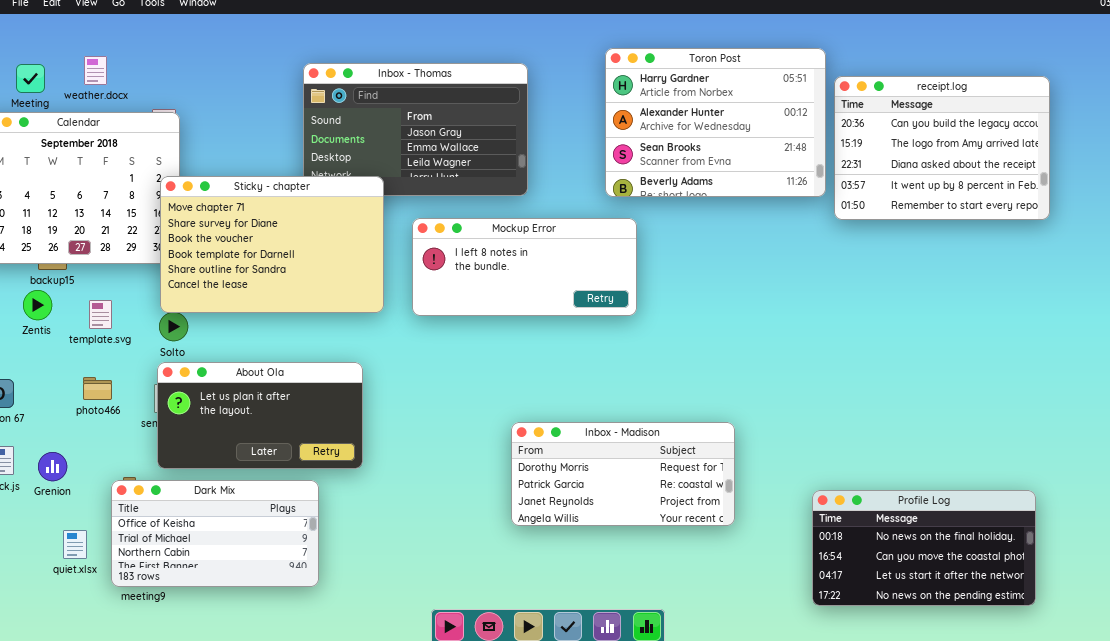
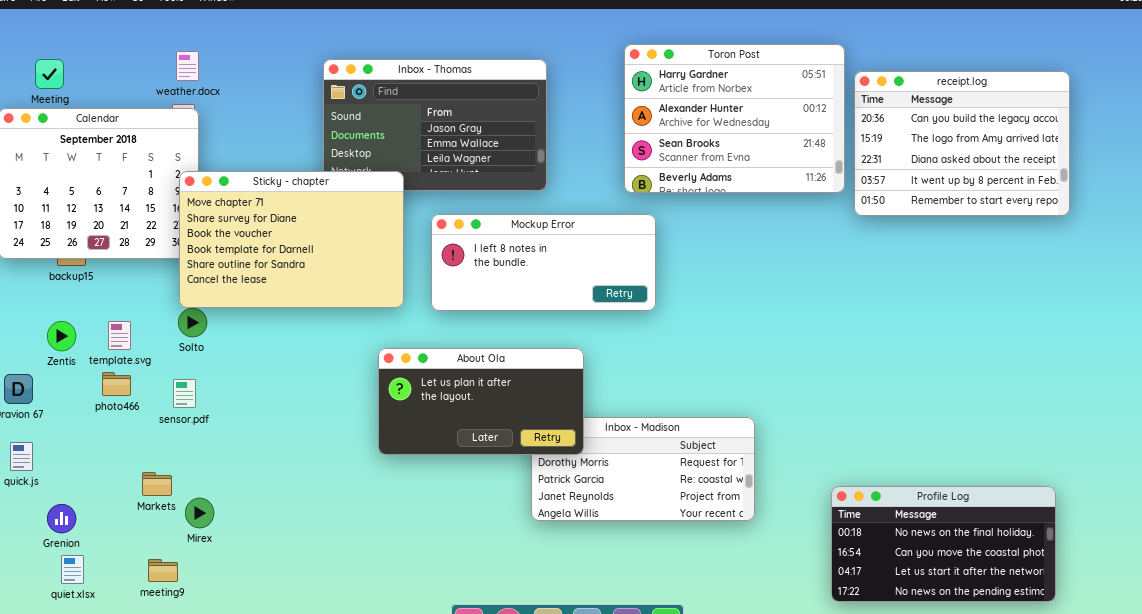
weather.docx: [84,56,107,85] -> [176,51,199,81], moved
Zentis: [23,290,52,320] -> [47,321,76,351], moved
template.svg: [89,300,112,329] -> [108,321,131,350], moved
About Ola: [157,362,363,469] -> [378,348,584,455], moved
Grenion: [38,452,67,481] -> [47,504,76,533], moved
Dark Mix: [111,480,319,587] -> none, closed
quiet.xlsx: [63,530,87,559] -> [61,555,84,584], moved

